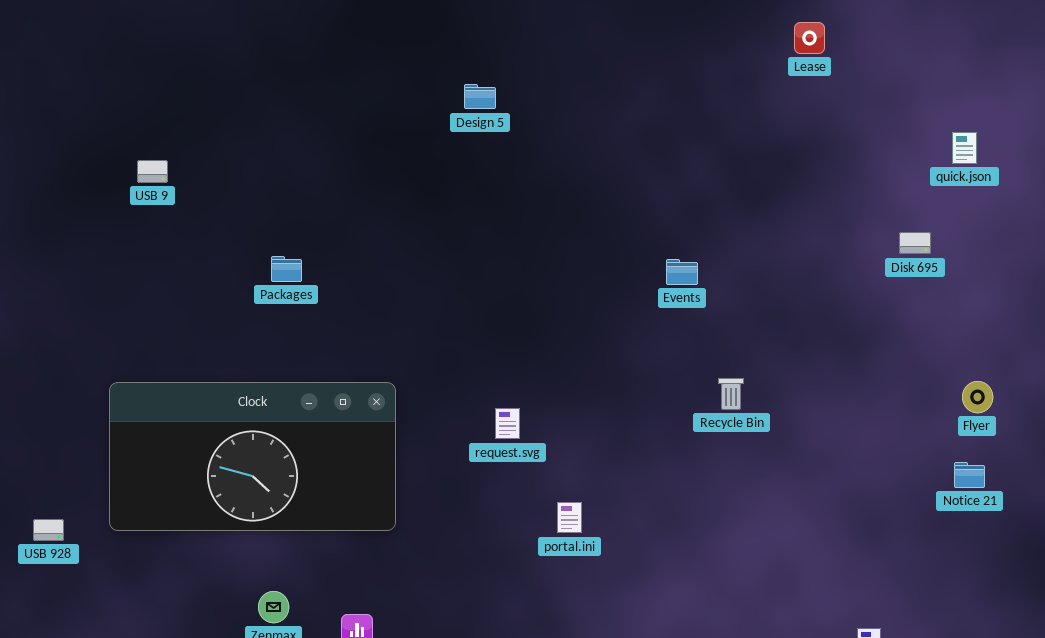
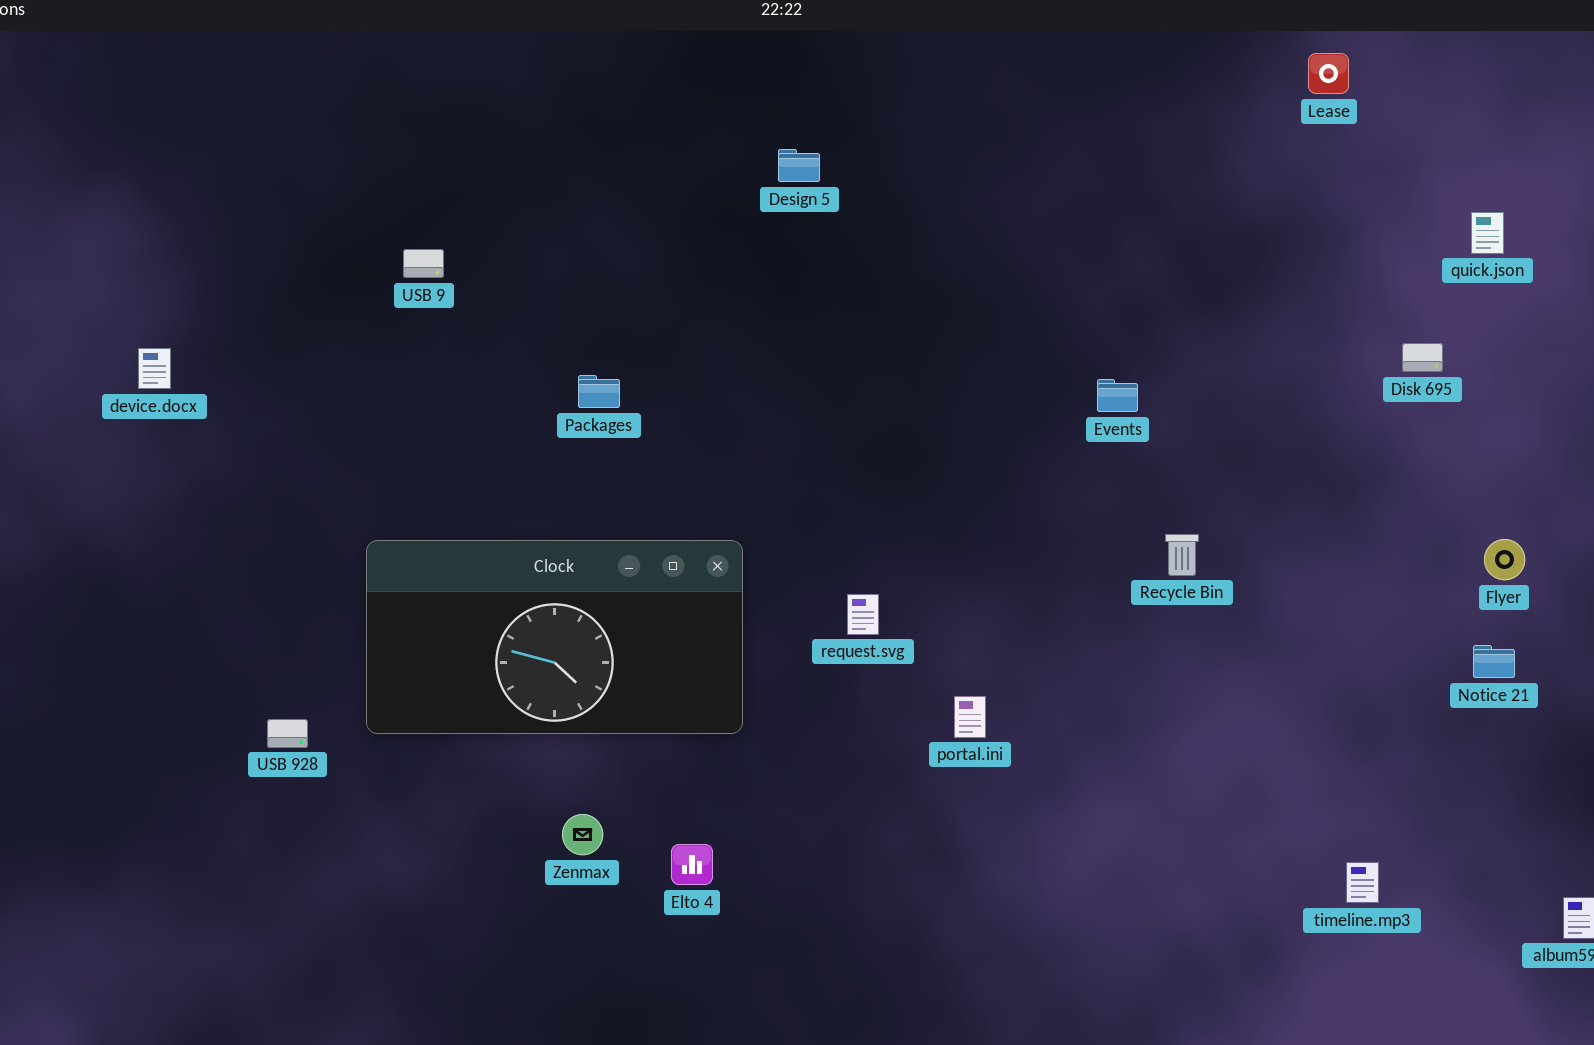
Lease: [794,22,825,54] -> [1308,53,1349,94], moved
Design 5: [464,84,496,109] -> [778,149,820,182], moved
request.svg: [495,408,520,439] -> [847,594,879,635], moved

